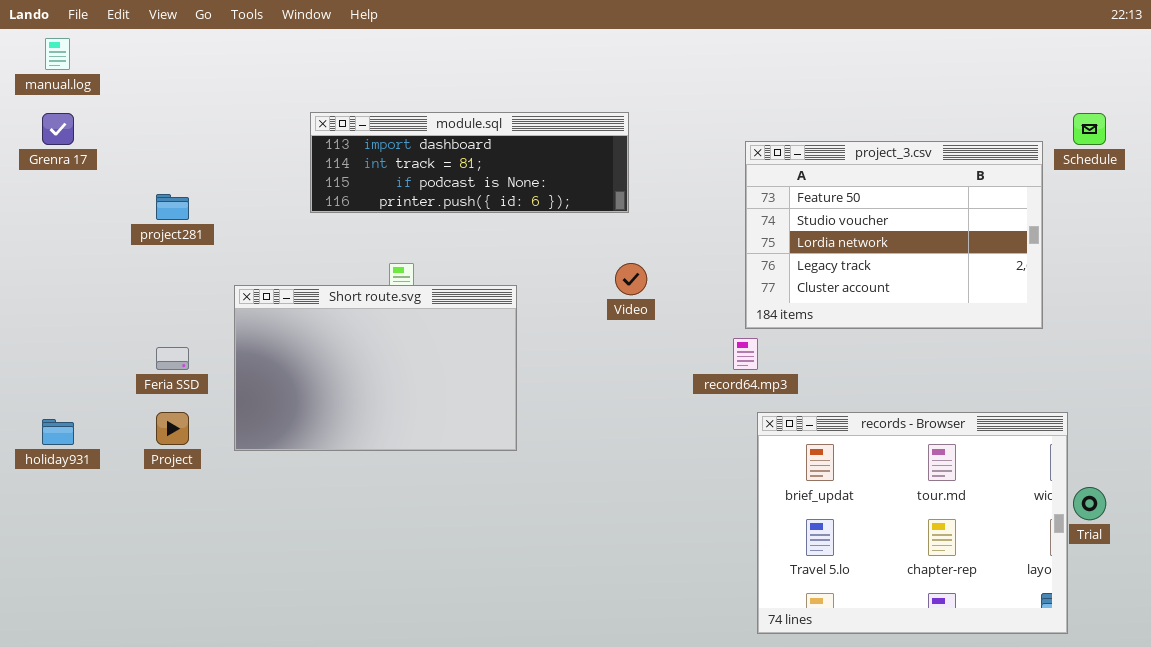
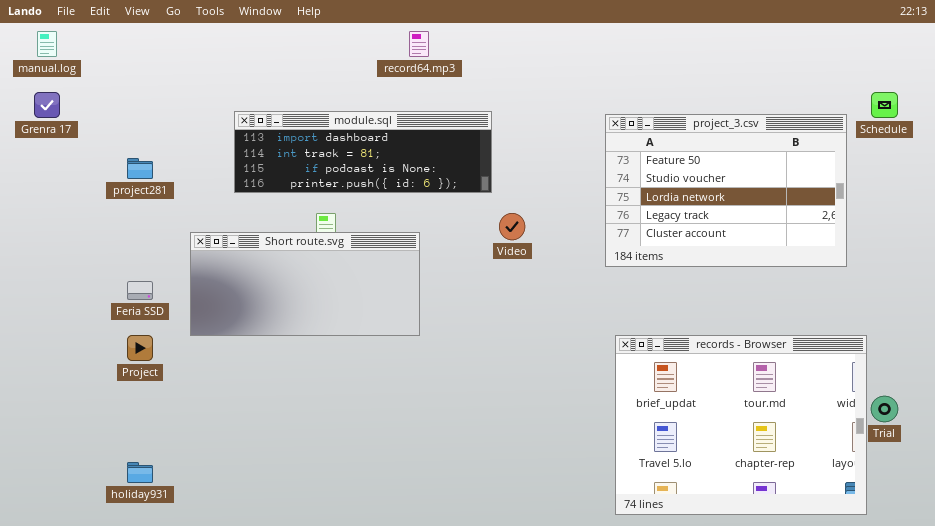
module.sql: [310,112,629,213] -> [234,111,492,193], moved
Short route.svg: [234,285,517,451] -> [190,232,420,336], resized
record64.mp3: [733,338,758,370] -> [409,31,429,57], moved
holiday931: [42,419,74,445] -> [127,462,153,483], moved

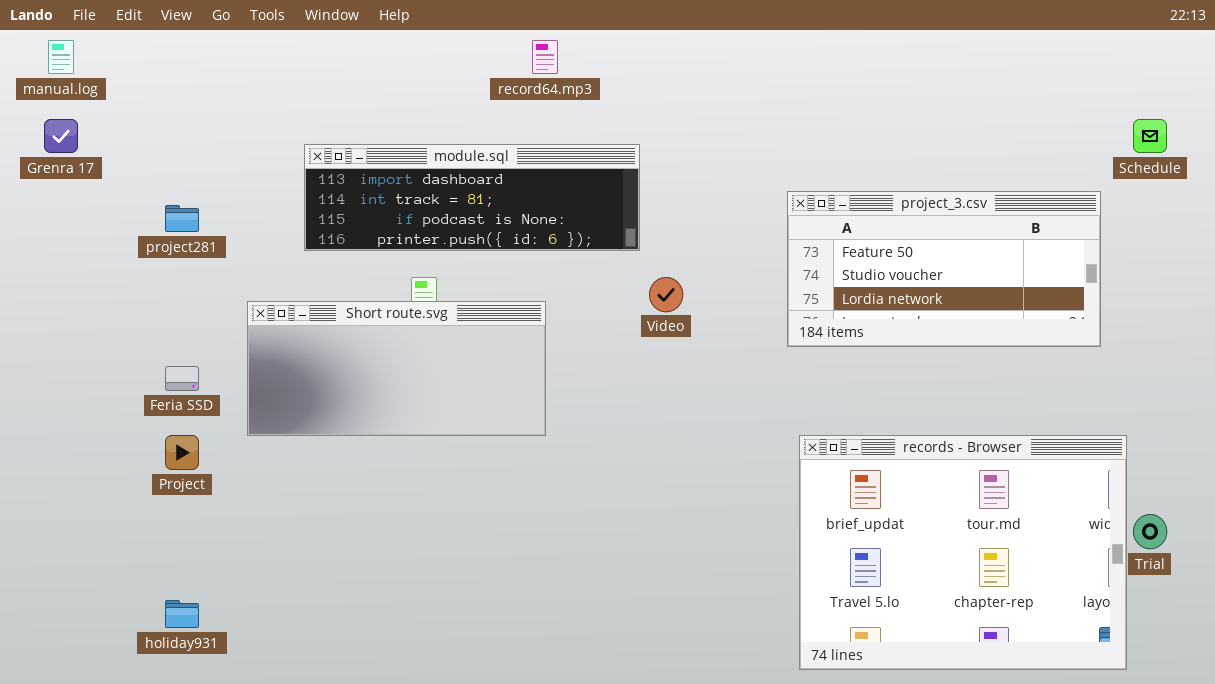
project_3.csv: [605,114,847,267] -> [787,191,1101,347], resized

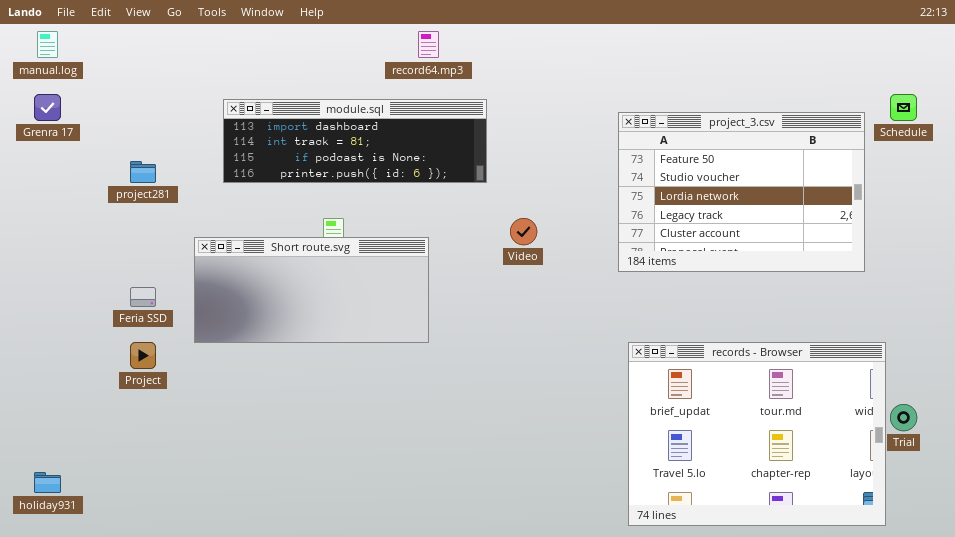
module.sql: [304,144,640,251] -> [223,99,487,183], moved
project_3.csv: [787,191,1101,347] -> [618,112,865,272], resized
holiday931: [165,600,199,628] -> [34,472,61,493], moved

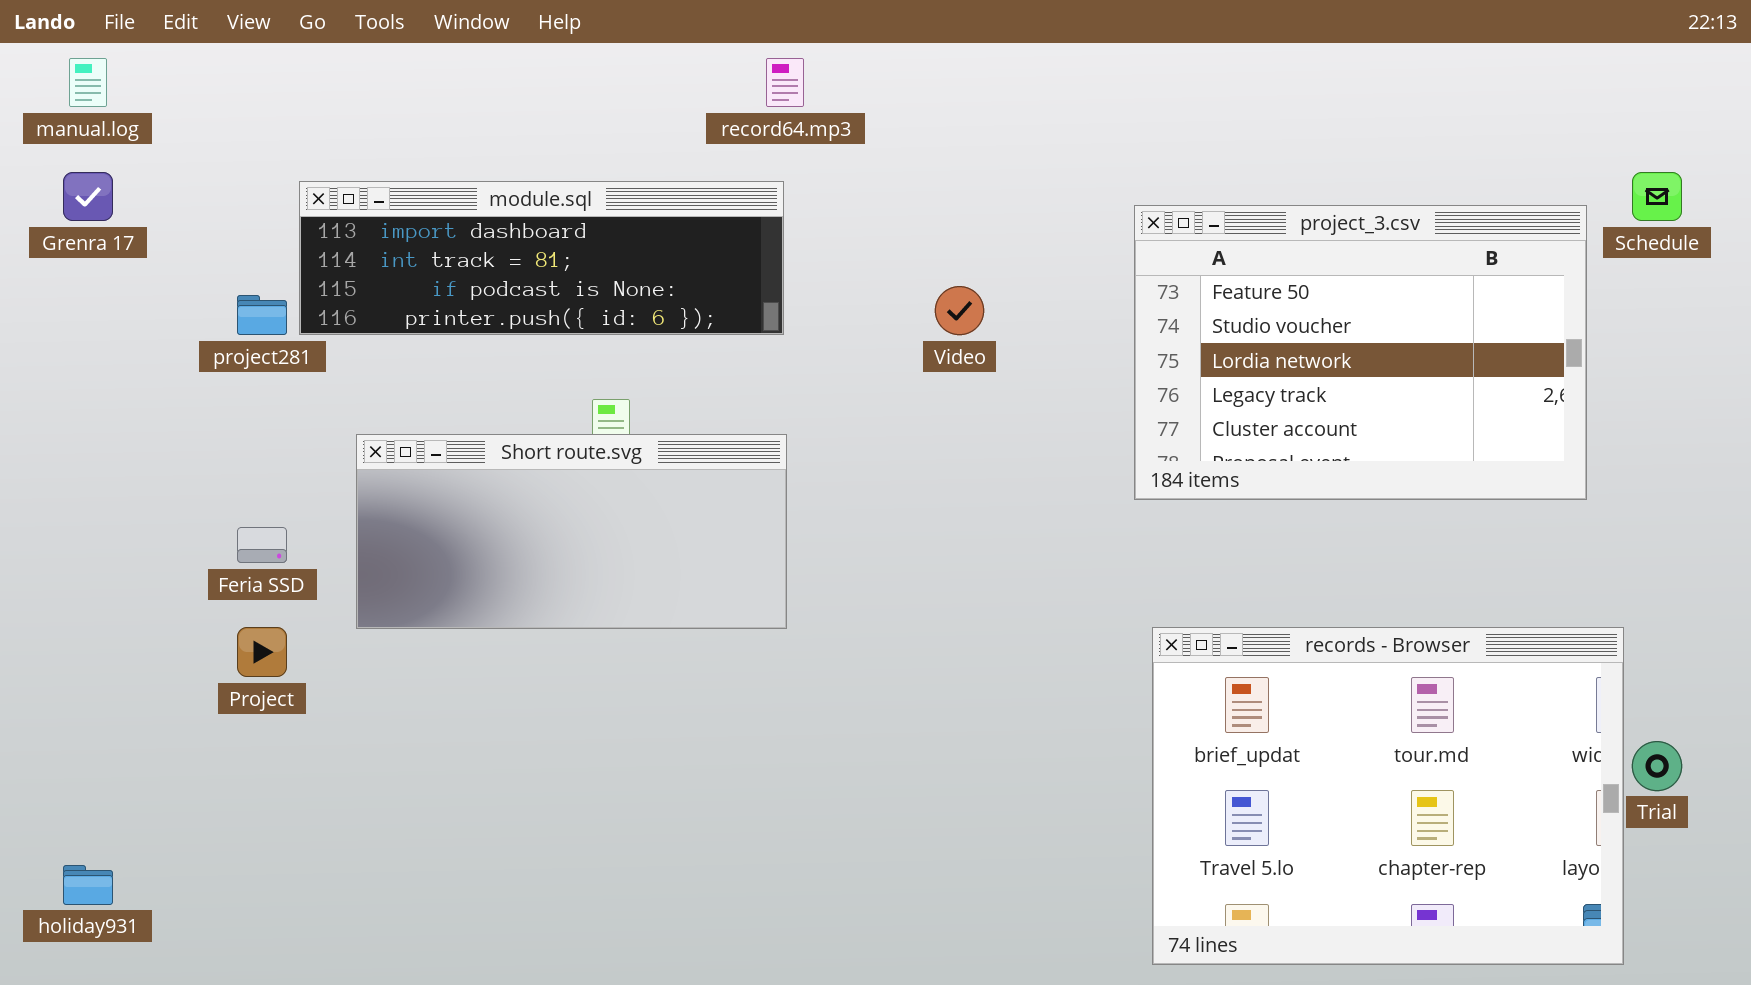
module.sql: [223,99,487,183] -> [299,181,784,335], moved
Video: [510,218,537,245] -> [935,286,984,335], moved

